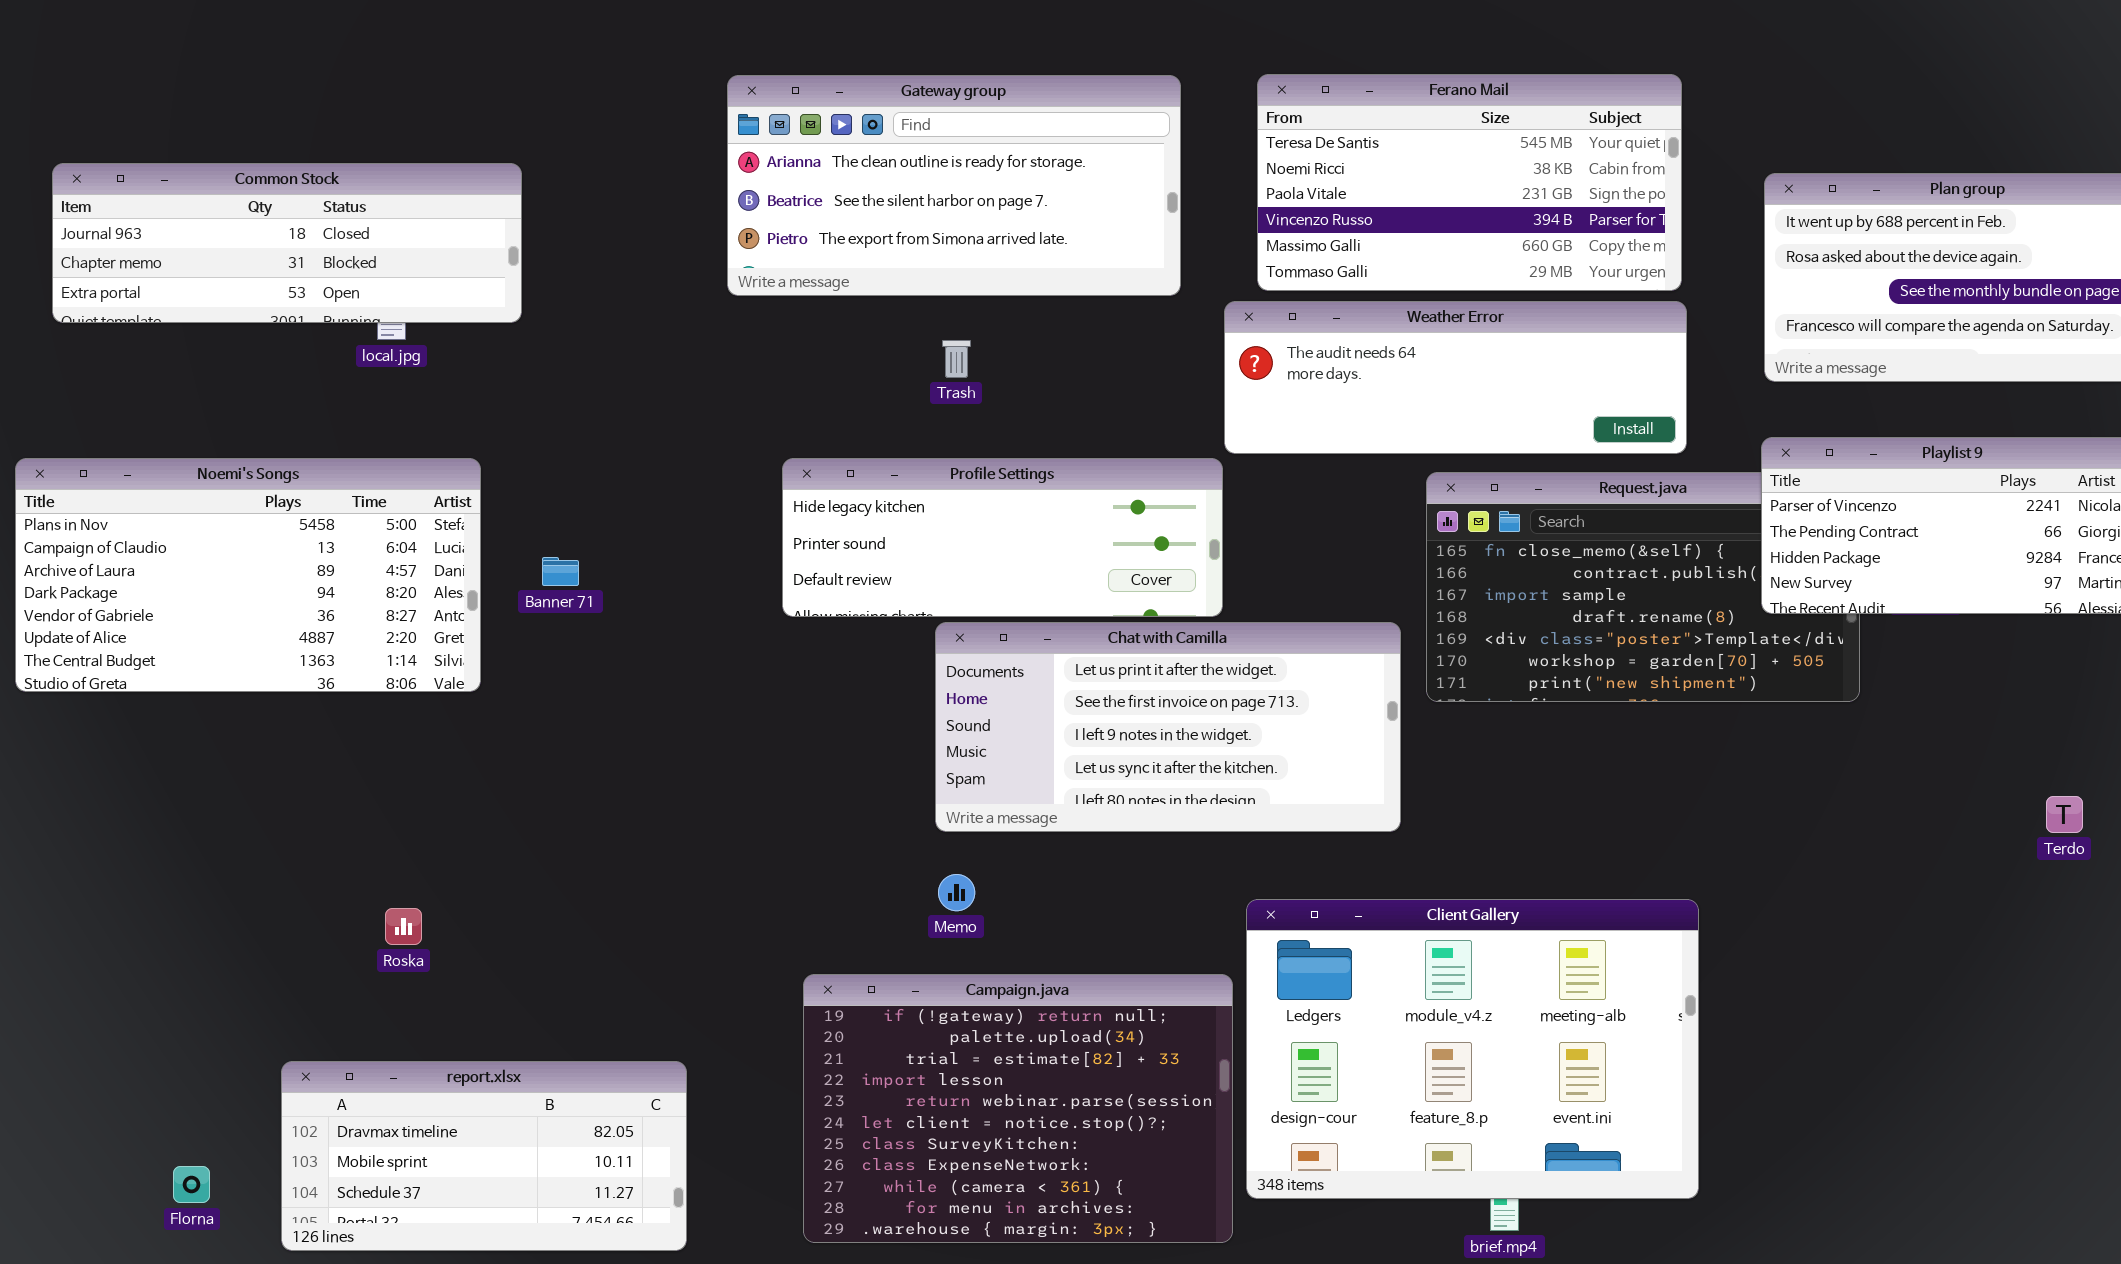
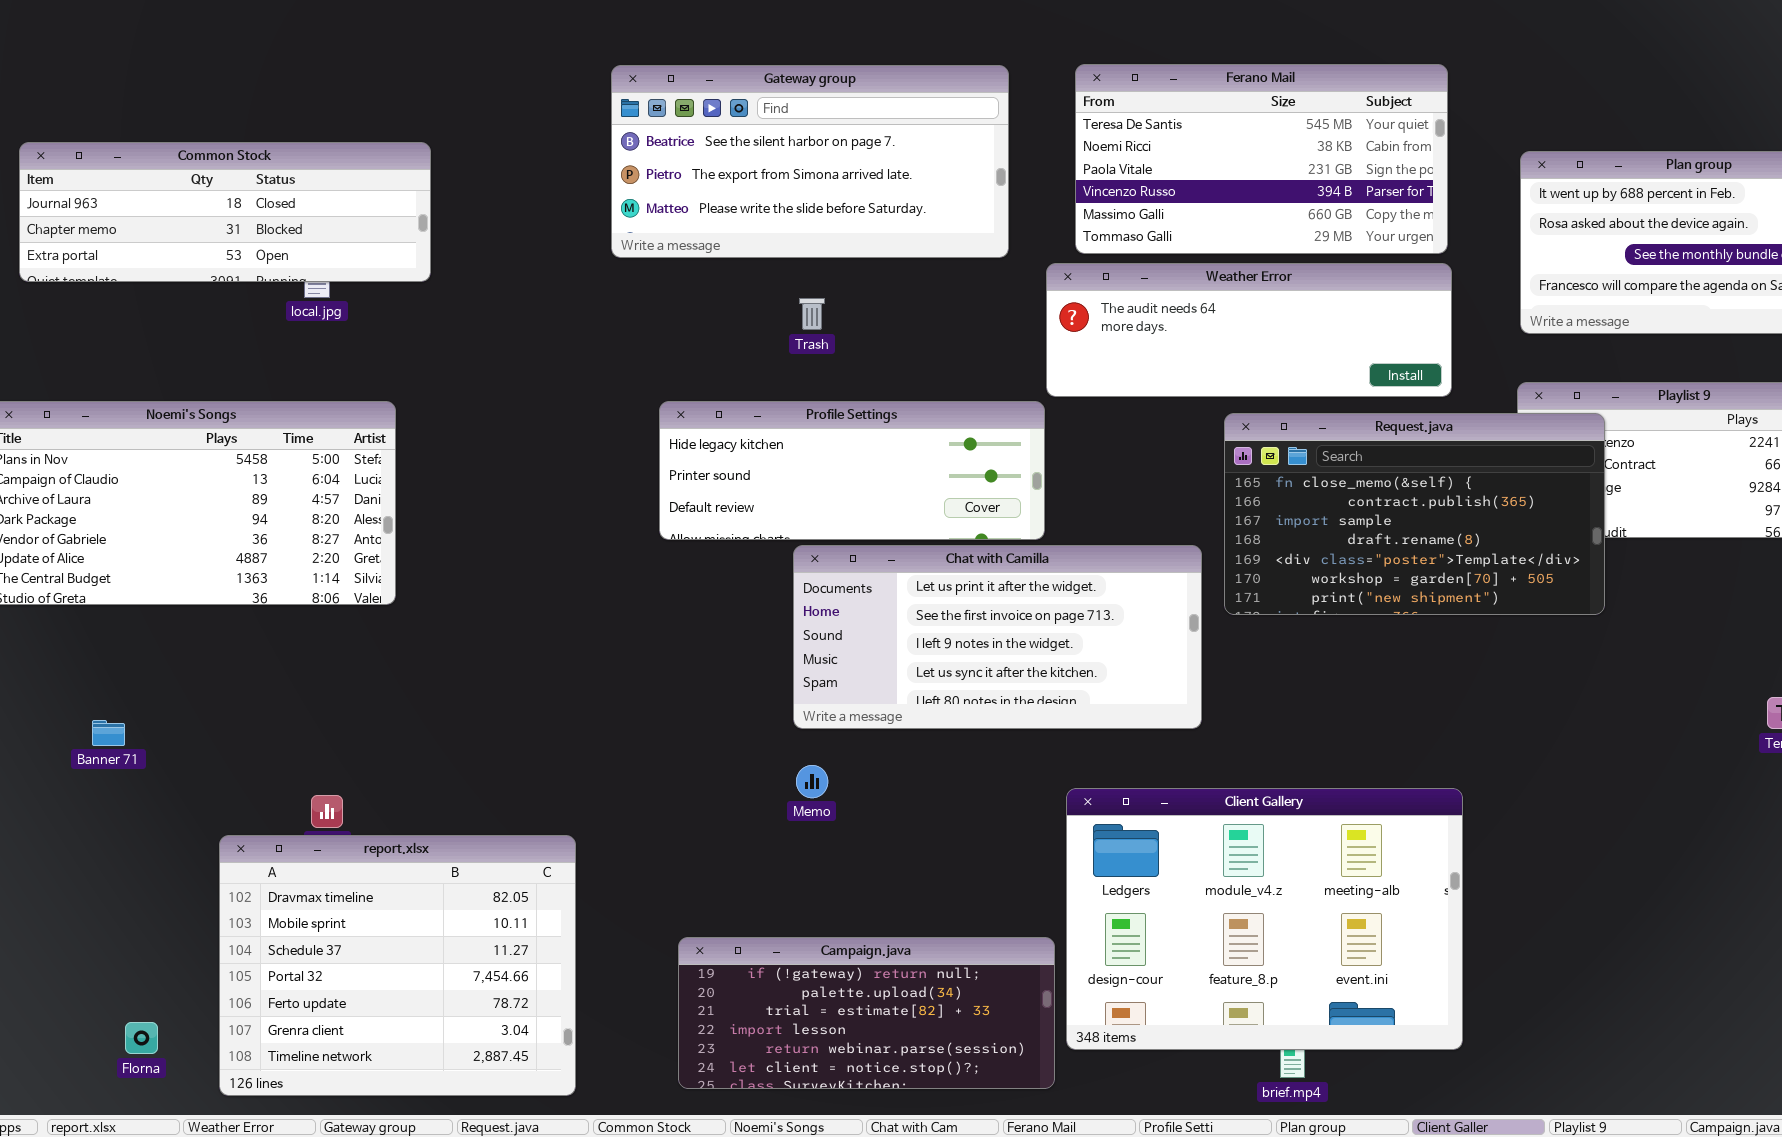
Gateway group: [727,75,1181,296] -> [611,65,1009,258], scrolled down 1 row
Request.java: [1426,472,1860,702] -> [1224,413,1605,615], raised
Banner 71: [542,557,579,586] -> [92,720,125,746], moved
Campaign.java: [803,974,1233,1243] -> [678,937,1055,1089], resized
report.xlsx: [281,1061,687,1251] -> [219,835,576,1096], resized

